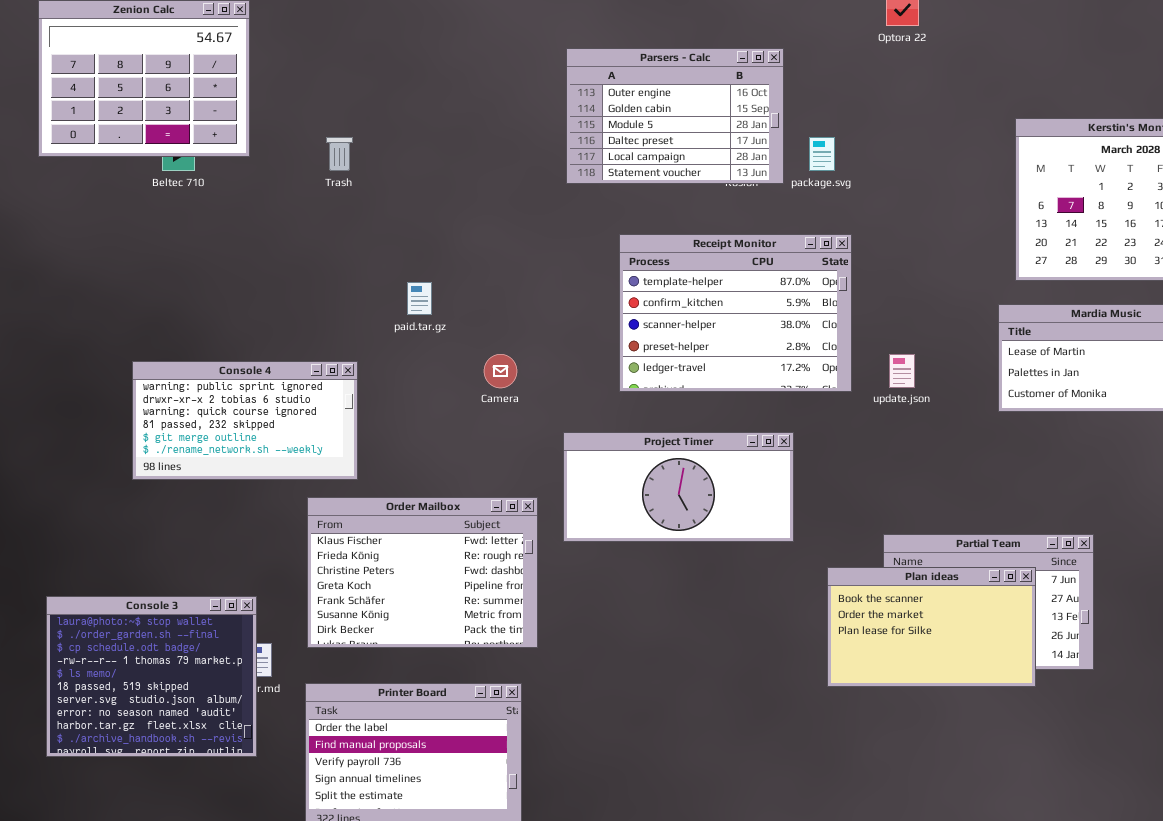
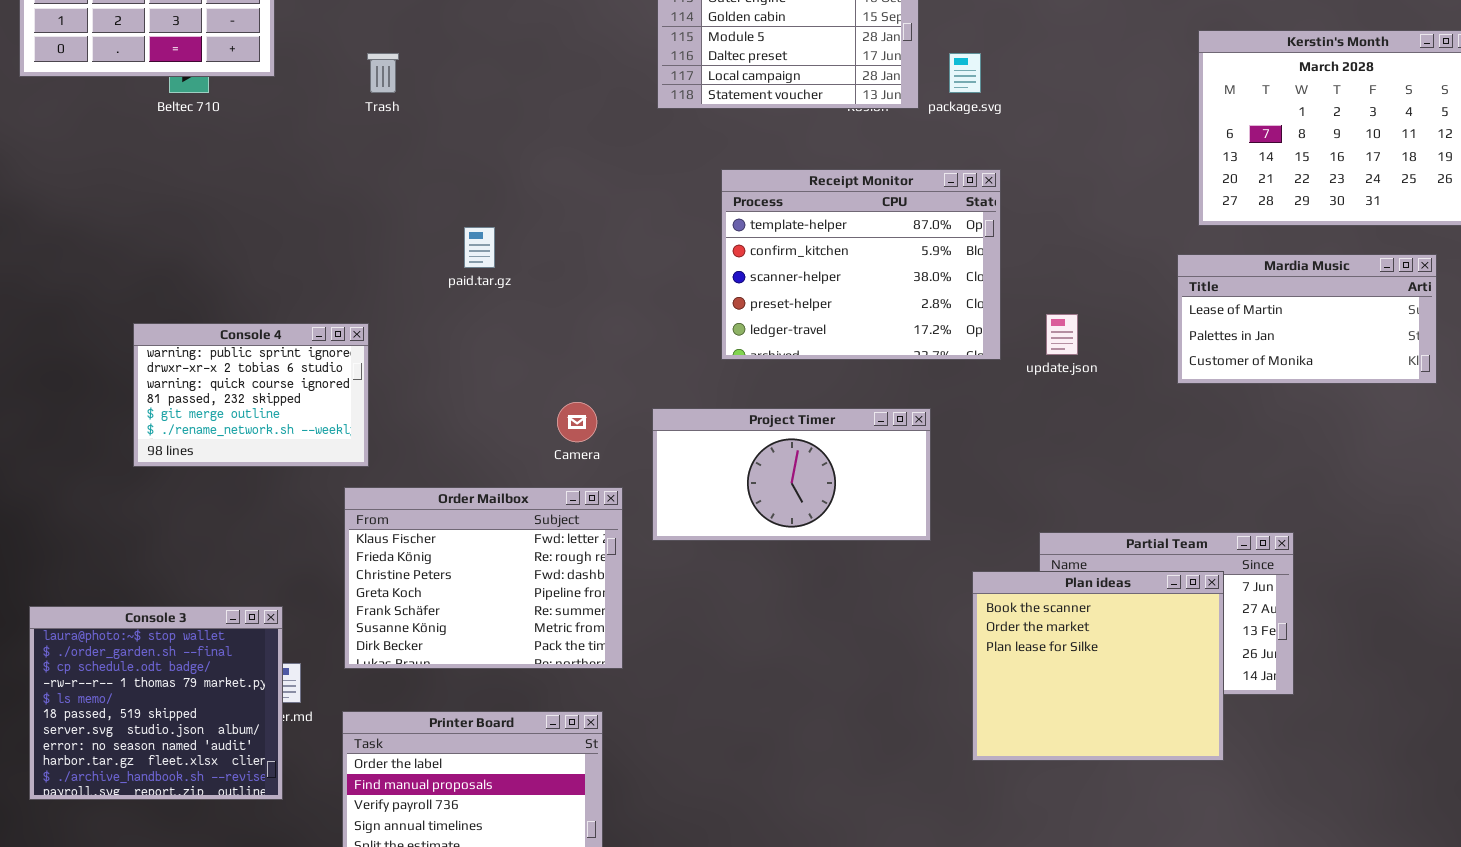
Camera: [484,354,517,388] -> [557,402,597,442], moved
Console 4: [132,361,358,480] -> [133,323,369,467], resized
Plan ideas: [827,567,1036,687] -> [972,571,1224,761], resized

